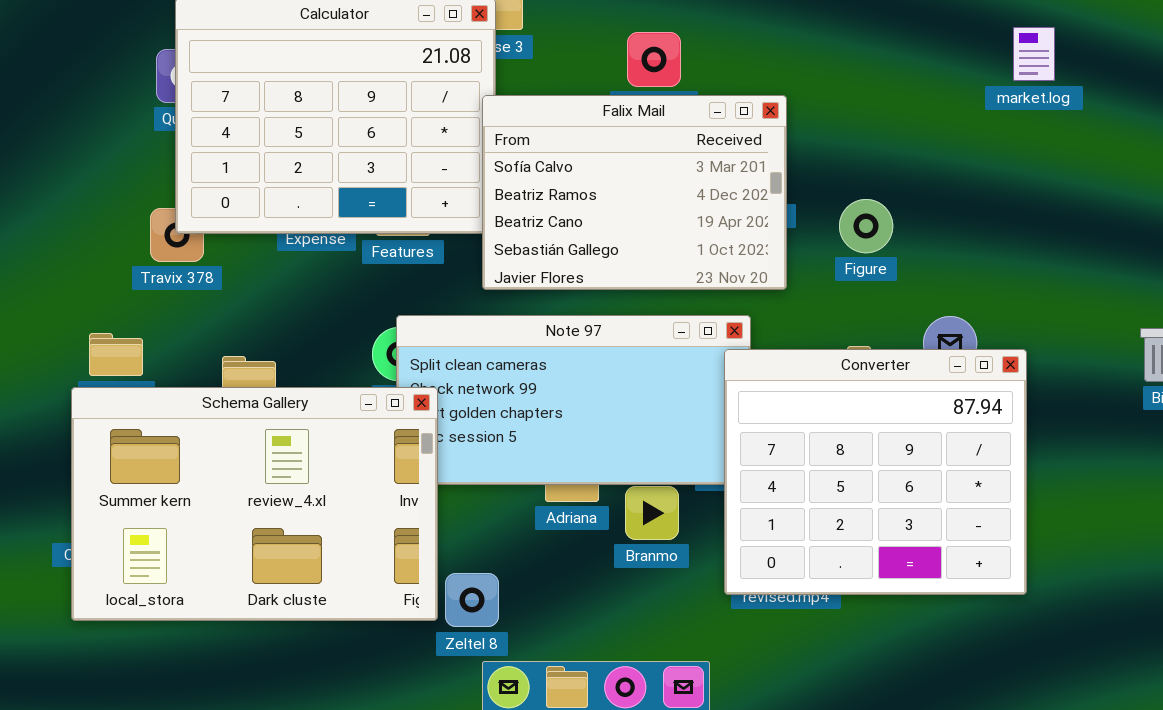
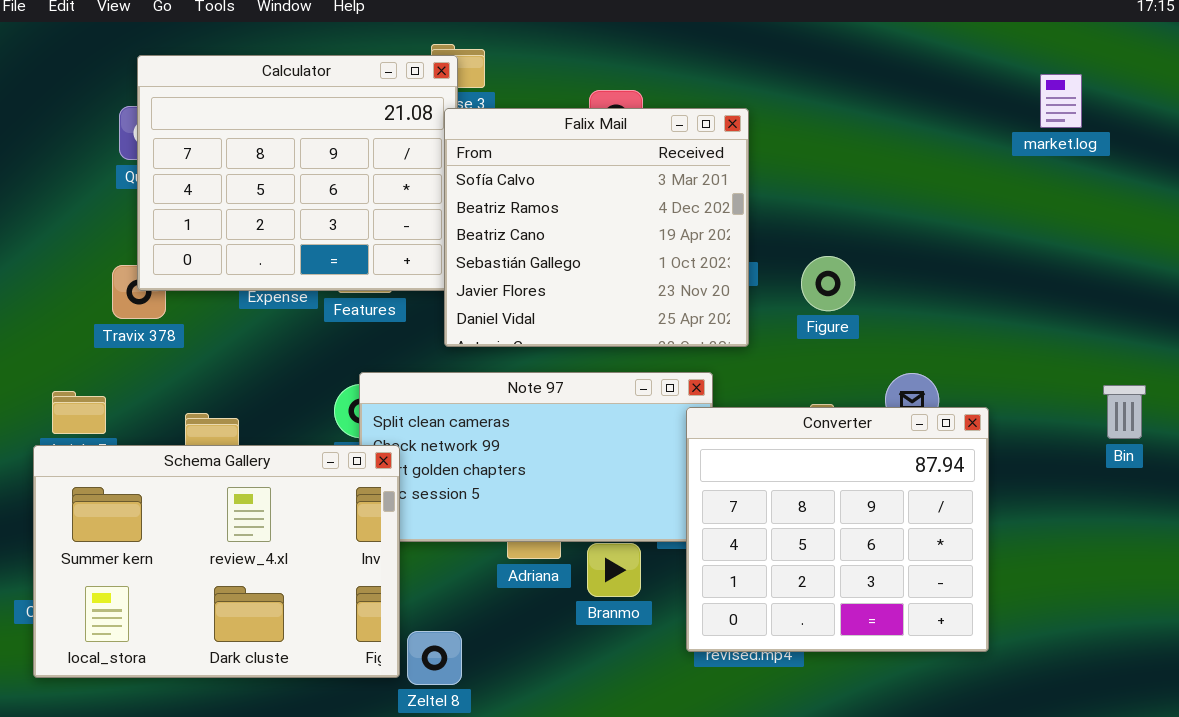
market.log: [1013,27,1055,81] -> [1040,74,1082,128], moved
Falix Mail: [482,95,787,290] -> [444,108,749,347], resized

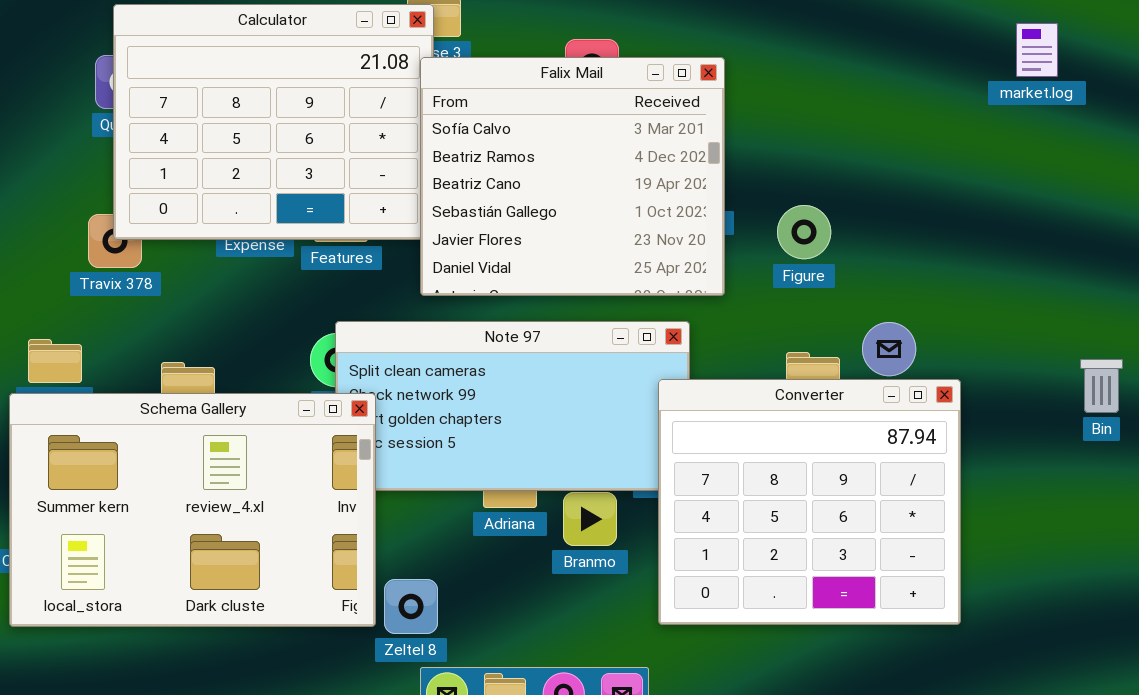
Bin: [1103,385,1146,439] -> [1080,359,1123,413], moved
Converter: [686,407,989,652] -> [658,379,961,625], moved

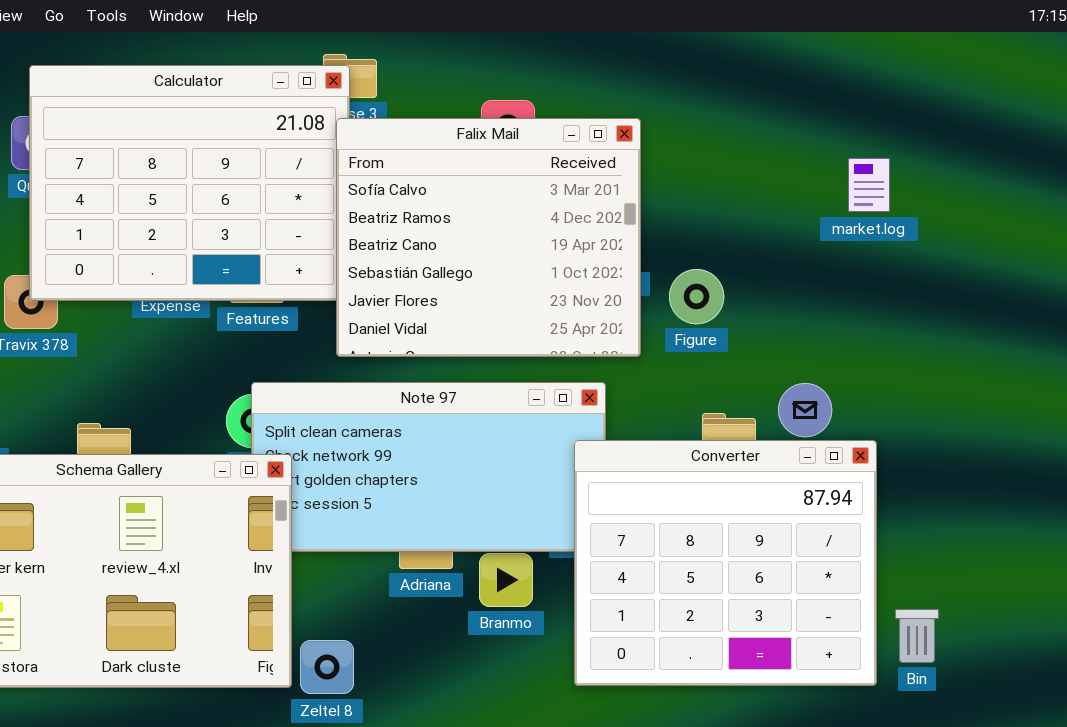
market.log: [1016,23,1058,77] -> [848,158,890,212], moved
Figure: [777,205,831,259] -> [669,269,724,324], moved
Bin: [1080,359,1123,413] -> [895,609,939,663], moved

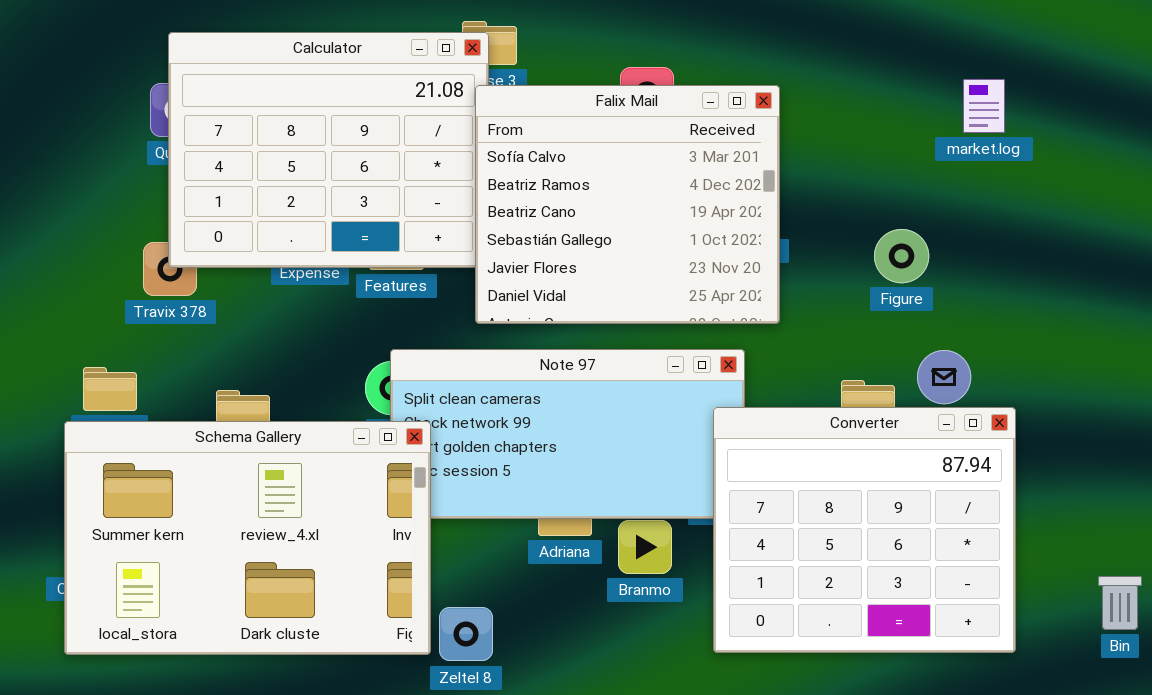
market.log: [848,158,890,212] -> [963,79,1005,133], moved
Figure: [669,269,724,324] -> [874,229,929,283], moved
Bin: [895,609,939,663] -> [1098,576,1142,630], moved

